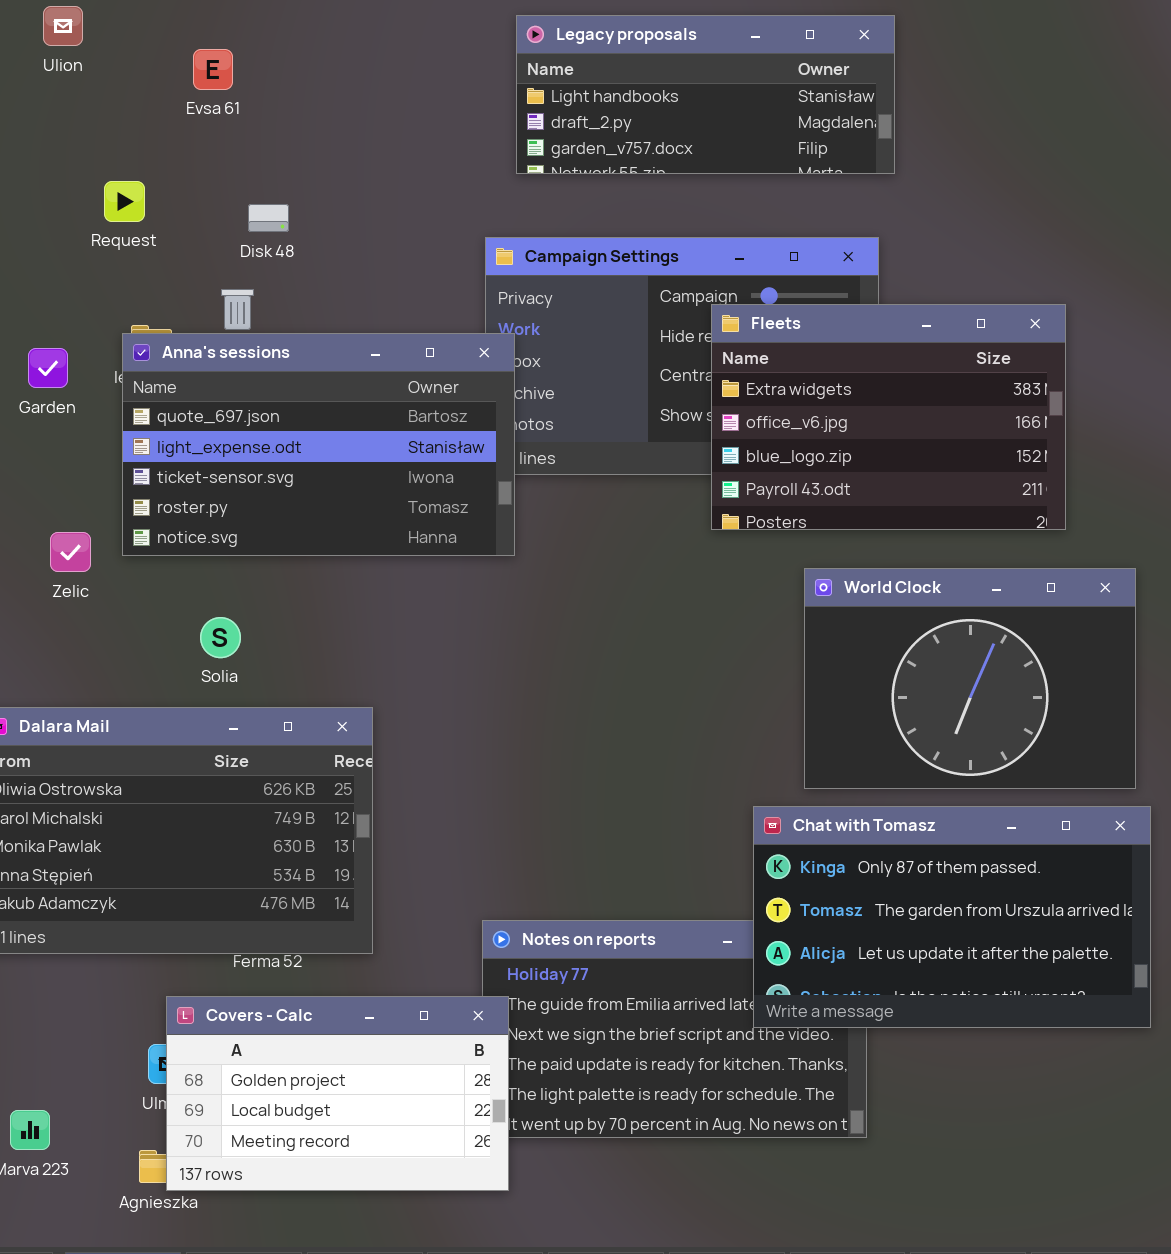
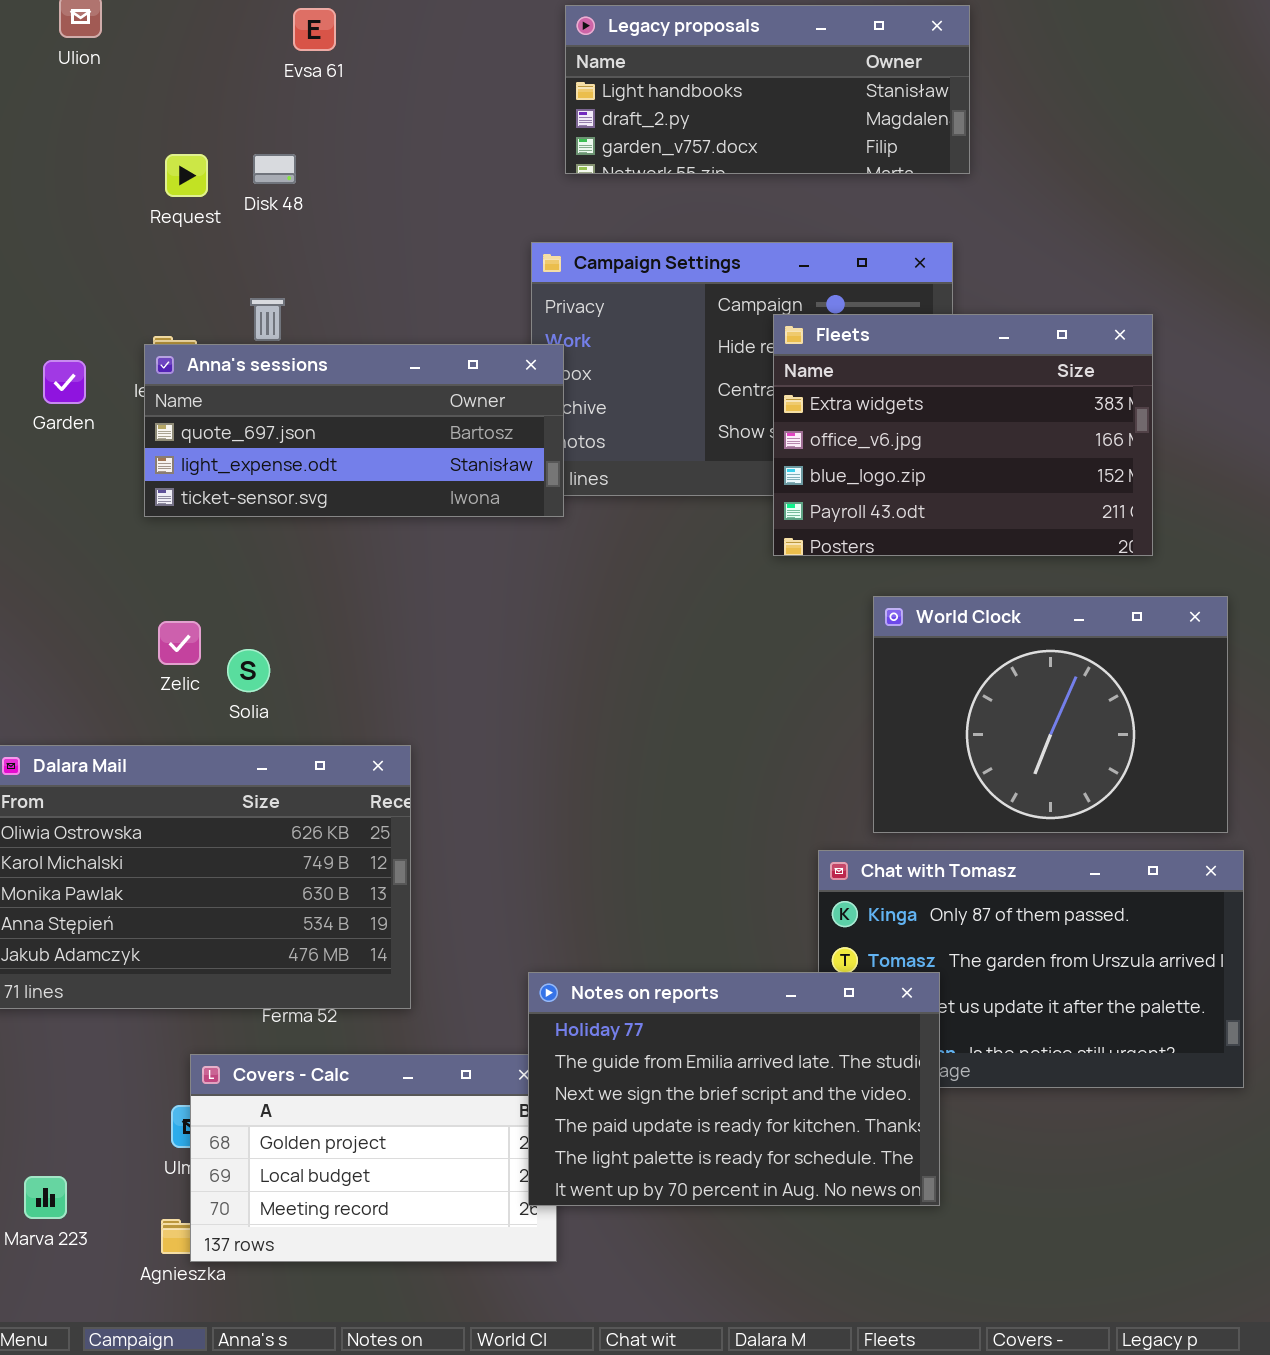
Evsa 61: [193,49,233,90] -> [293,8,336,51], moved
Request: [104,181,145,222] -> [165,154,208,197], moved
Disk 48: [248,204,289,232] -> [253,154,296,184], moved
Anna's sessions: [122,333,515,556] -> [144,344,564,517], resized
Zelic: [50,532,91,572] -> [158,621,201,665], moved
Notes on reports: [482,920,867,1138] -> [528,972,940,1206], raised

